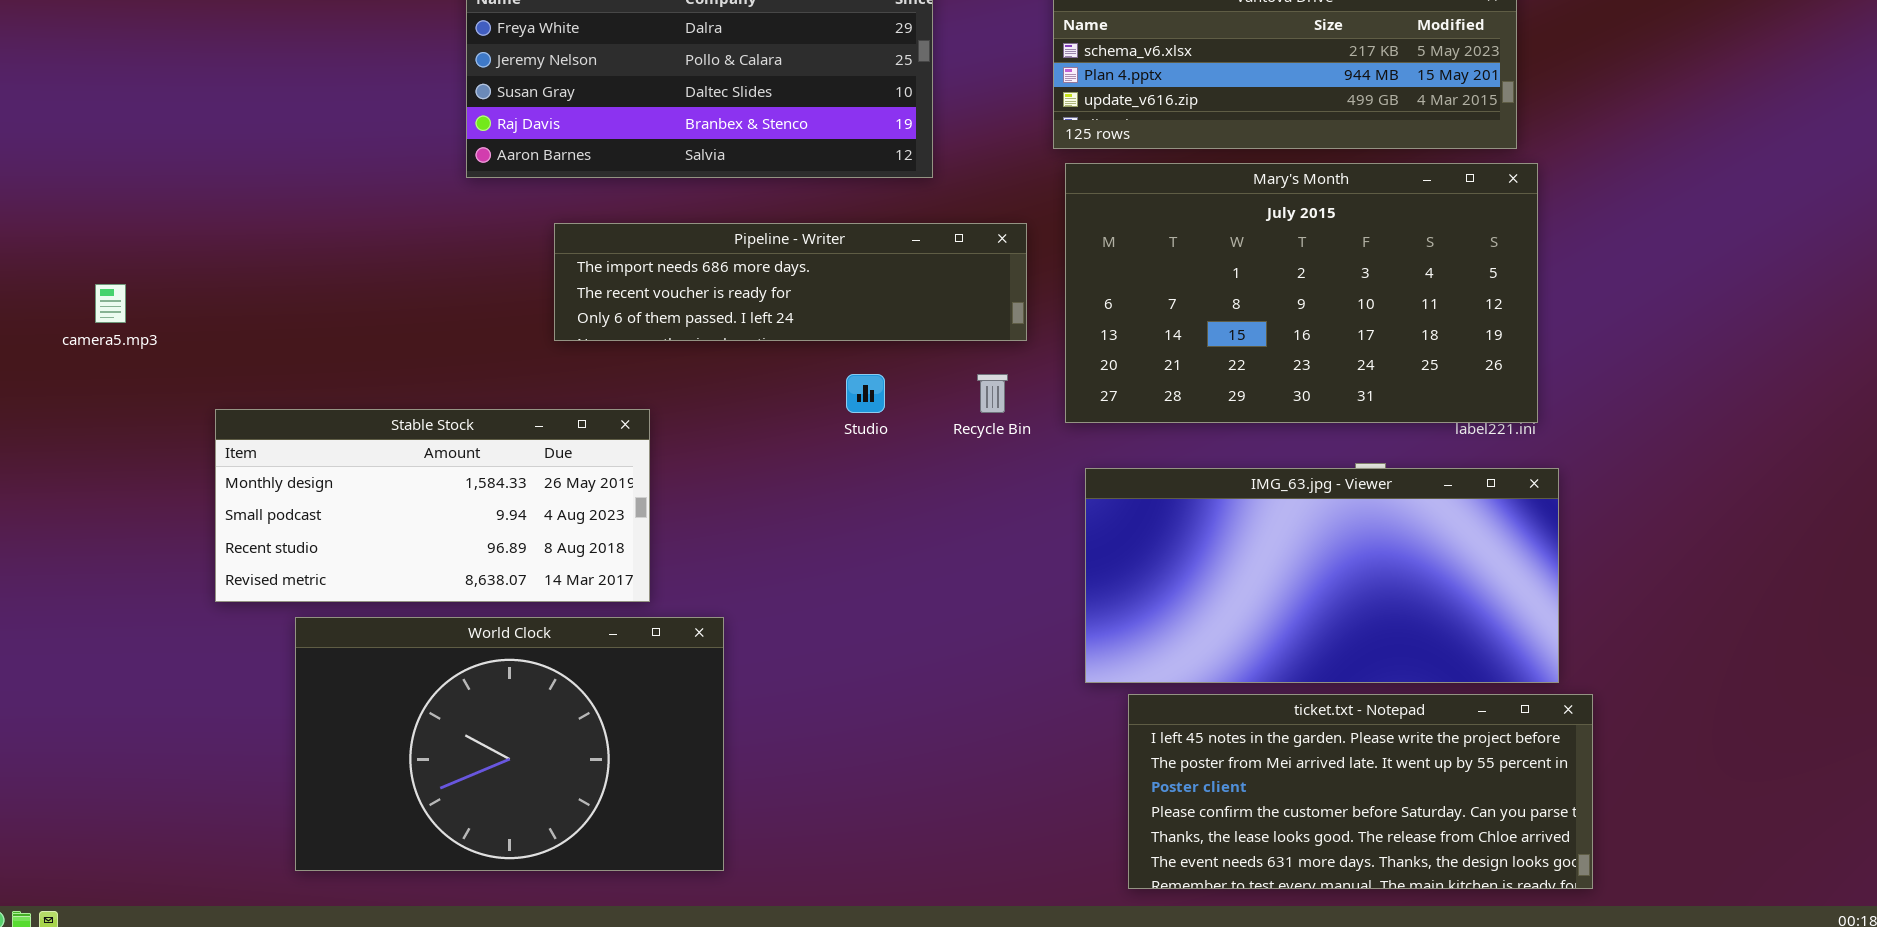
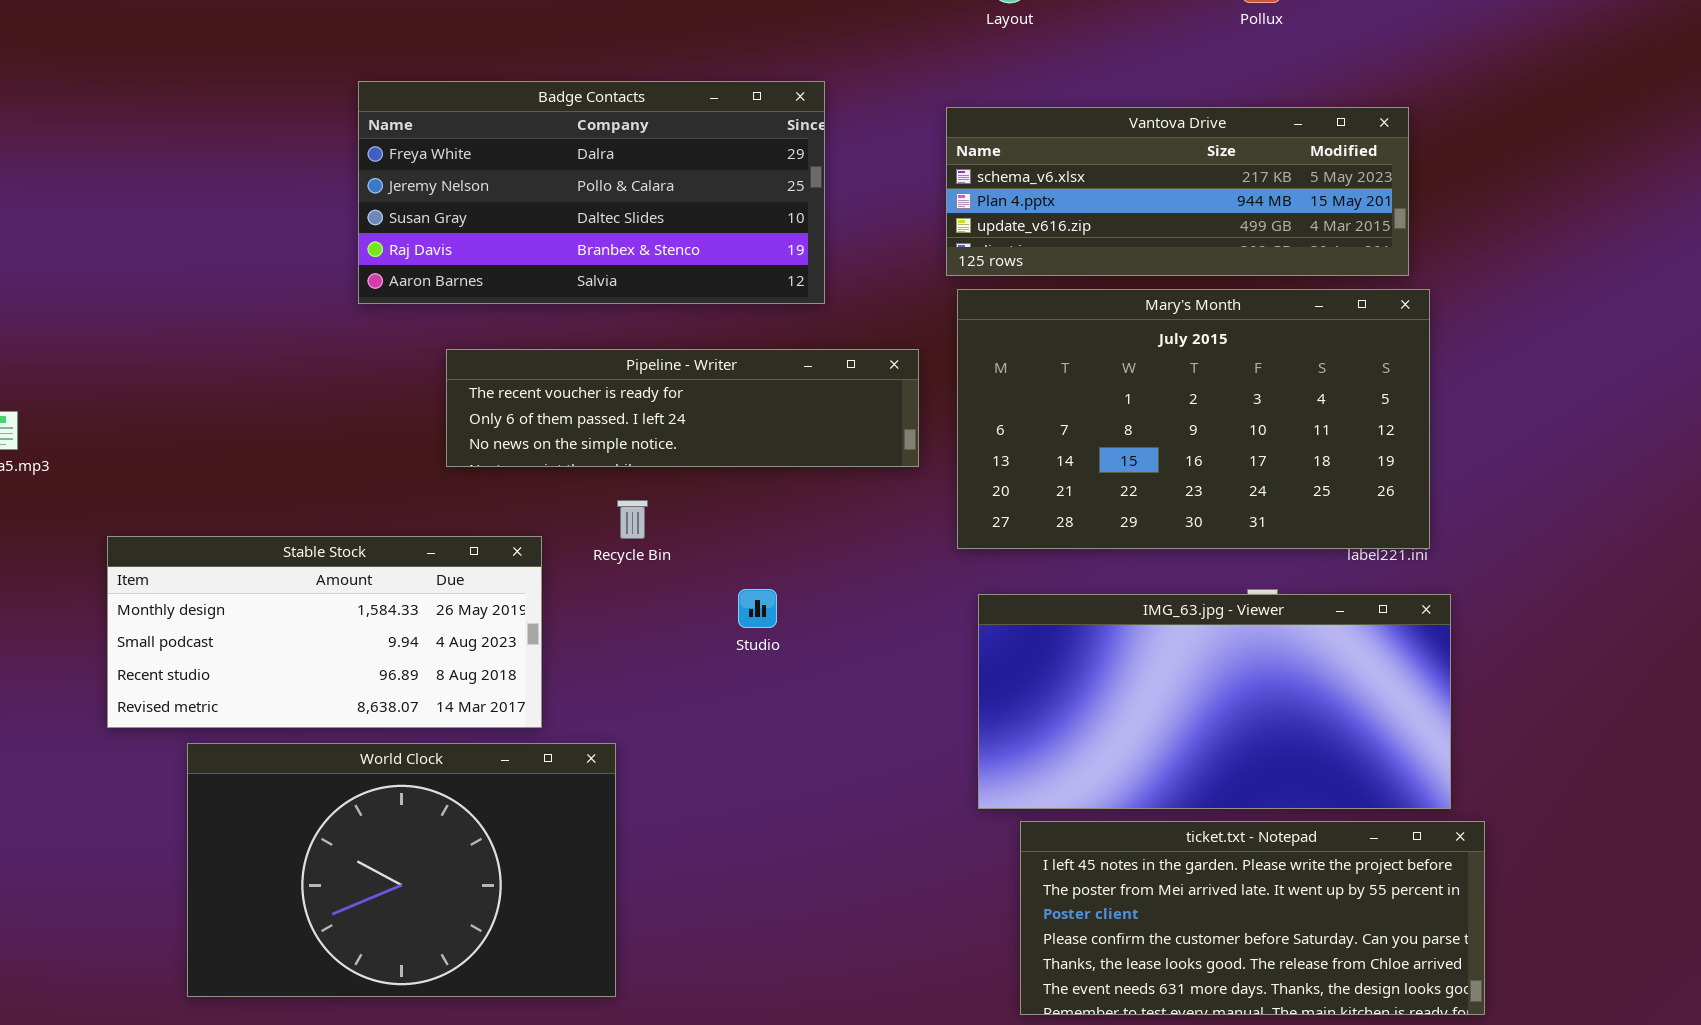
Pipeline - Writer: [554,223,1027,341] -> [446,349,919,467], scrolled down 1 row
Studio: [846,374,885,413] -> [738,589,777,628], moved
Recycle Bin: [977,374,1008,413] -> [617,500,648,539], moved

